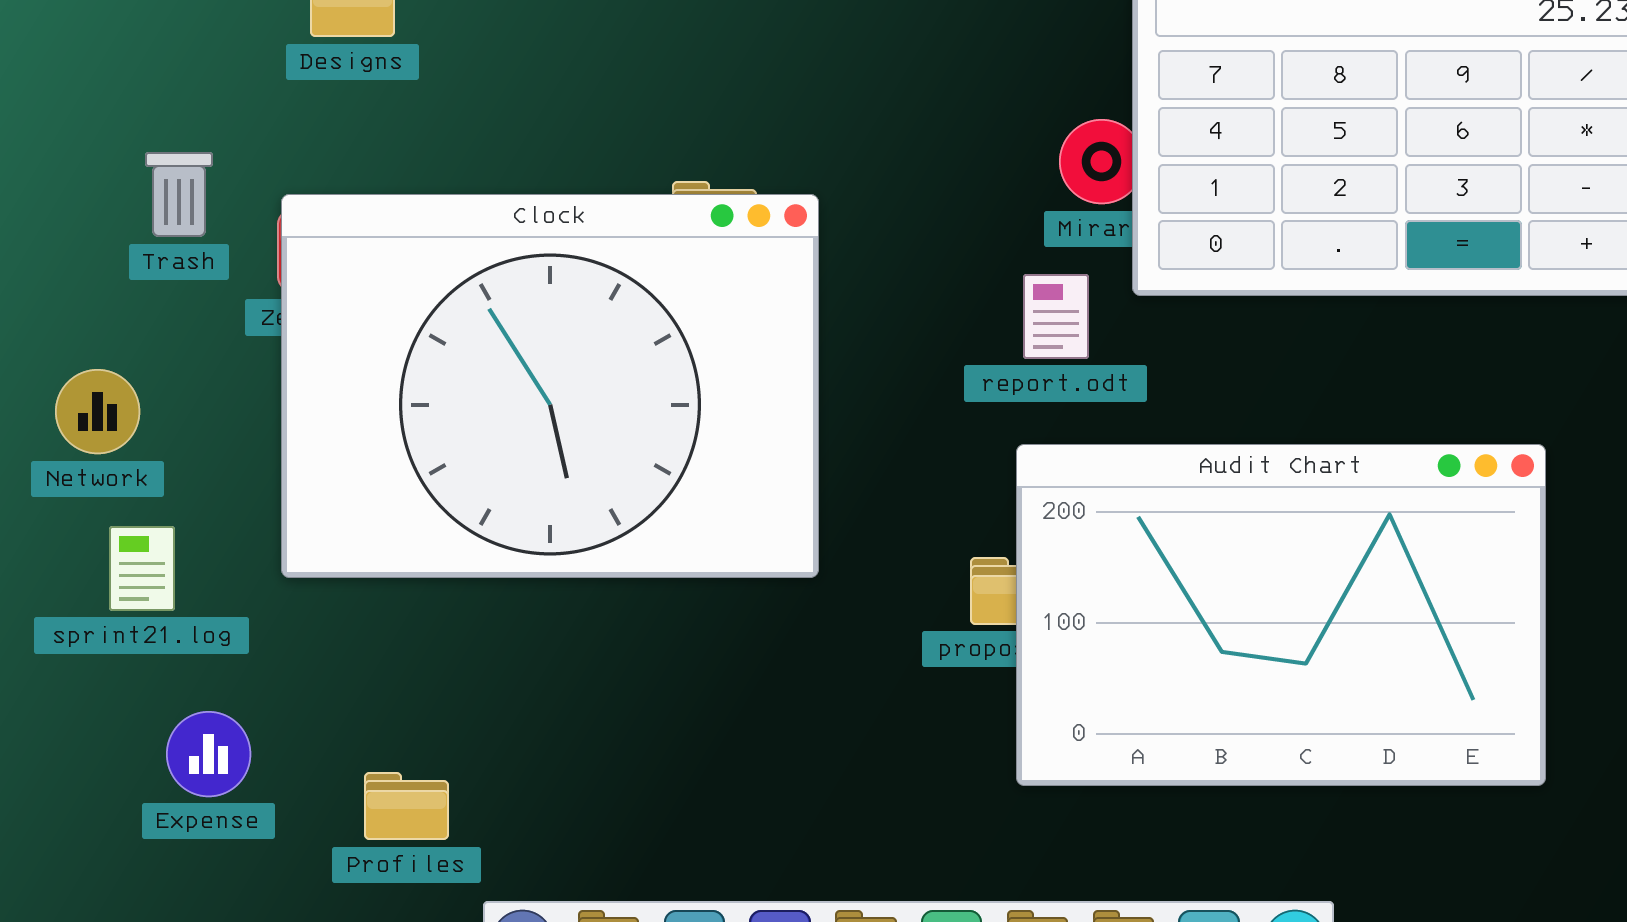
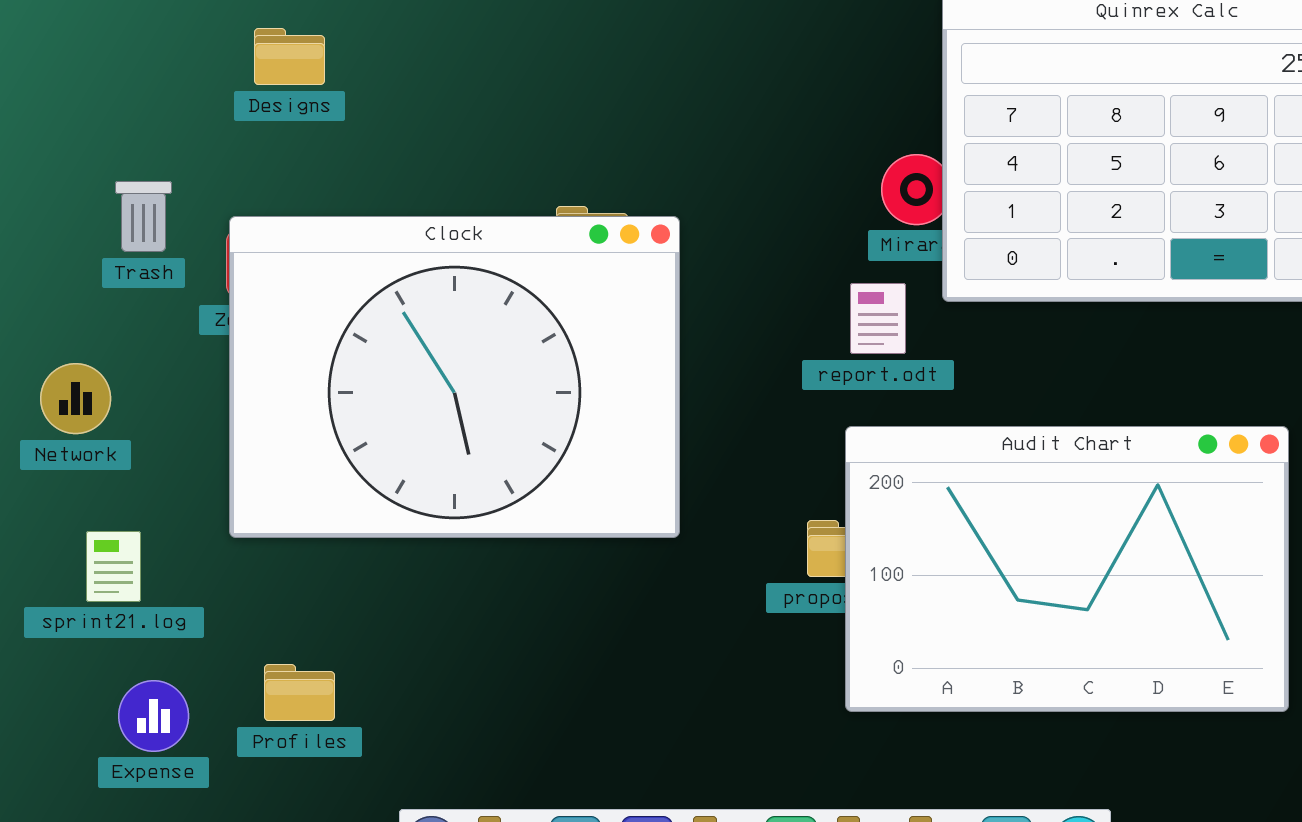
sprint21.log: [109,526,175,611] -> [86,531,141,602], moved
Expense: [166,711,251,797] -> [118,680,189,752], moved
Profiles: [364,772,449,840] -> [264,664,335,721], moved

